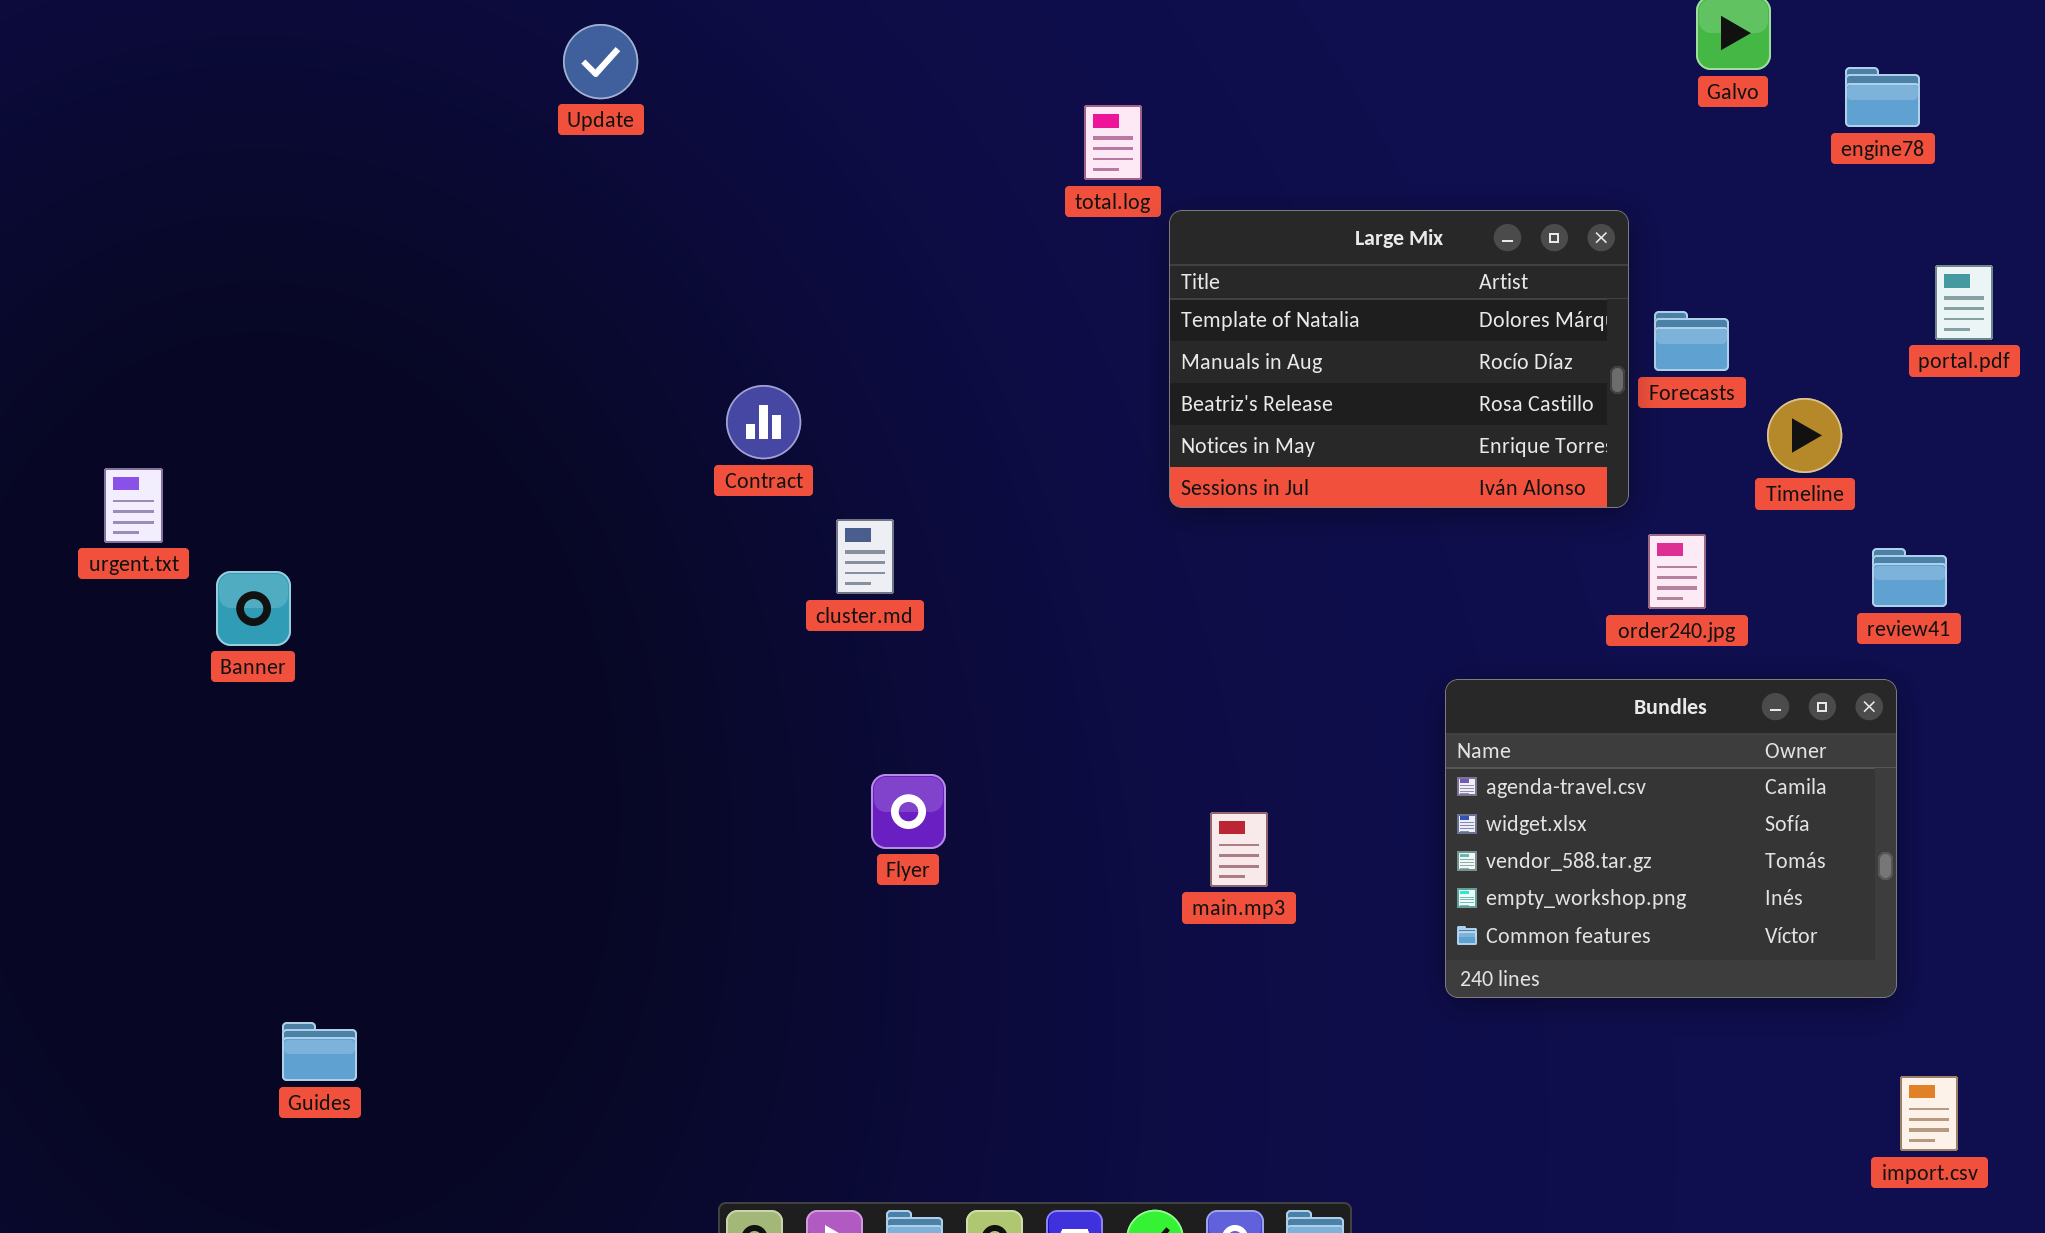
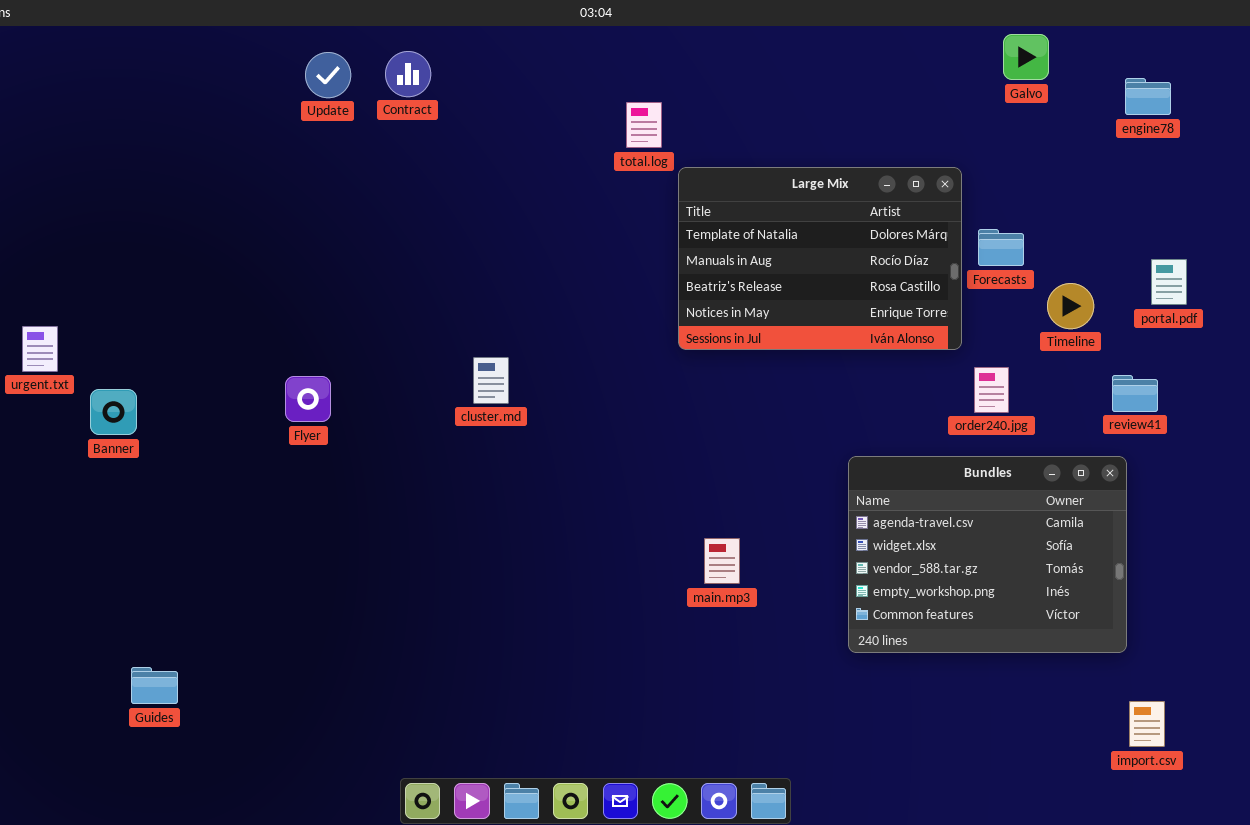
engine78: [1845,67,1920,127] -> [1125,78,1171,115], moved
portal.pdf: [1935,265,1993,340] -> [1151,259,1187,305], moved
Contract: [726,385,801,459] -> [385,51,431,97], moved
Flyer: [871,774,946,849] -> [285,376,331,422], moved

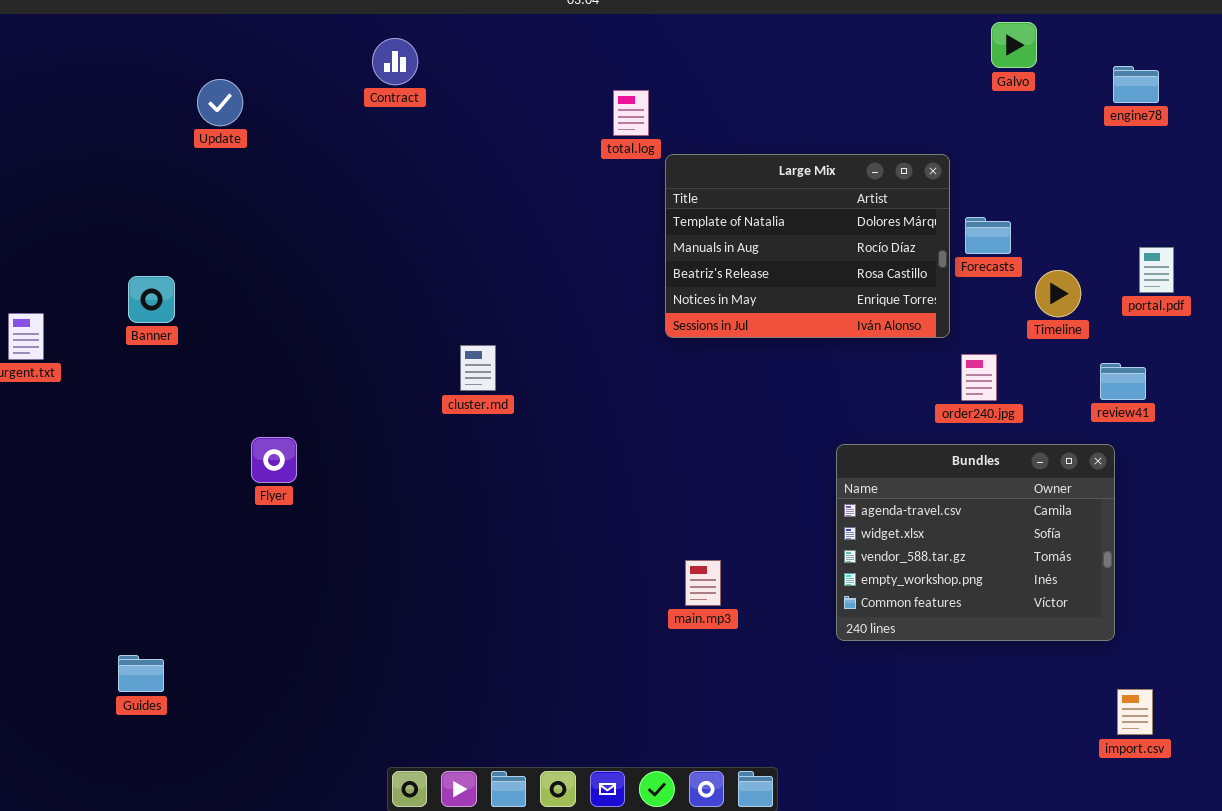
Update: [305,52,351,98] -> [197,79,243,126], moved
Flyer: [285,376,331,422] -> [251,437,297,483], moved
Banner: [90,389,137,435] -> [128,276,175,323], moved
main.mp3: [704,538,740,584] -> [685,560,721,606], moved

